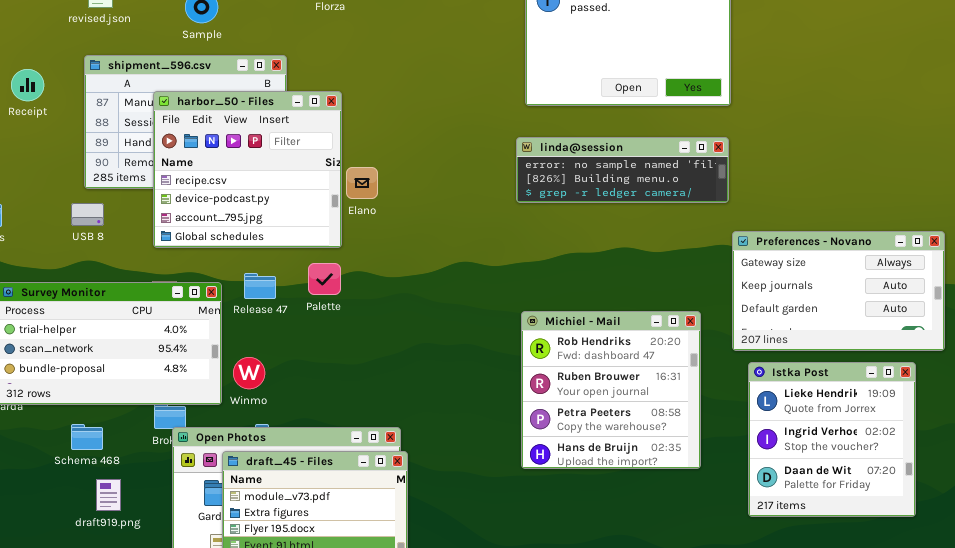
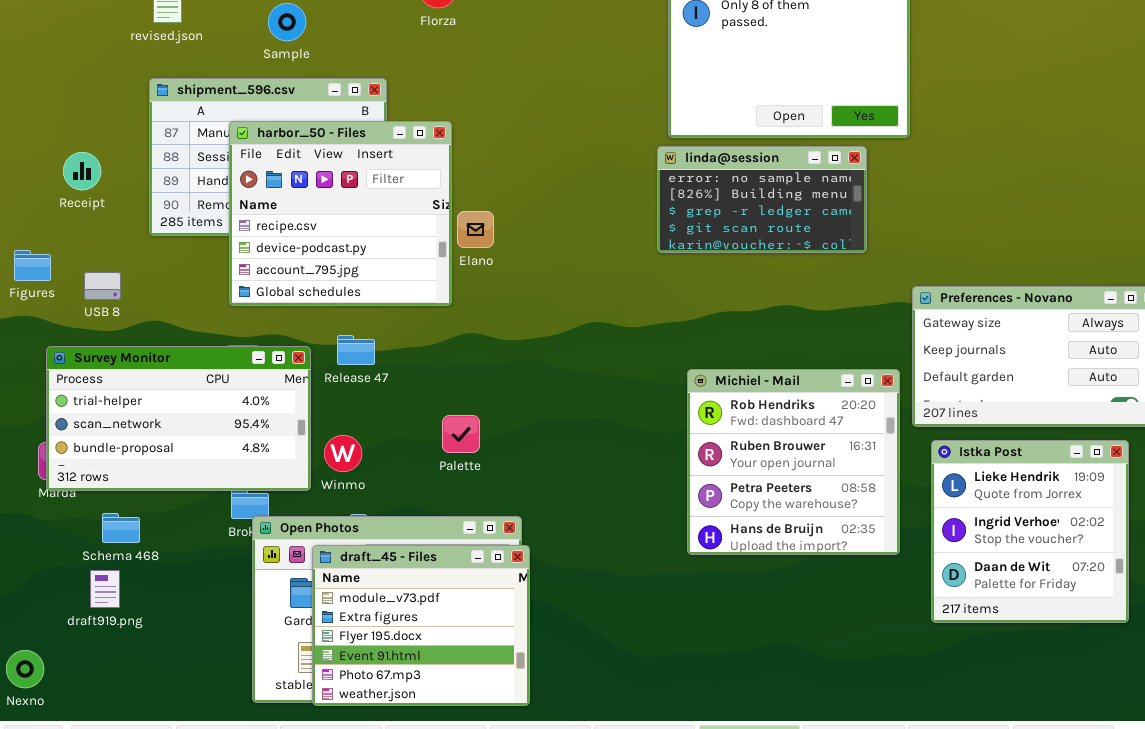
Receipt: [11,69,44,101] -> [63,152,101,190], moved
linda@session: [516,137,729,203] -> [657,146,867,253], resized
USB 8: [71,203,104,226] -> [84,272,121,300], moved
Palette: [308,263,341,295] -> [442,415,480,453], moved
Michiel - Mail: [521,311,701,469] -> [687,369,900,555], moved
Schema 468: [71,424,103,450] -> [102,513,140,543], moved
draft919.png: [96,479,121,511] -> [90,570,120,608], moved

